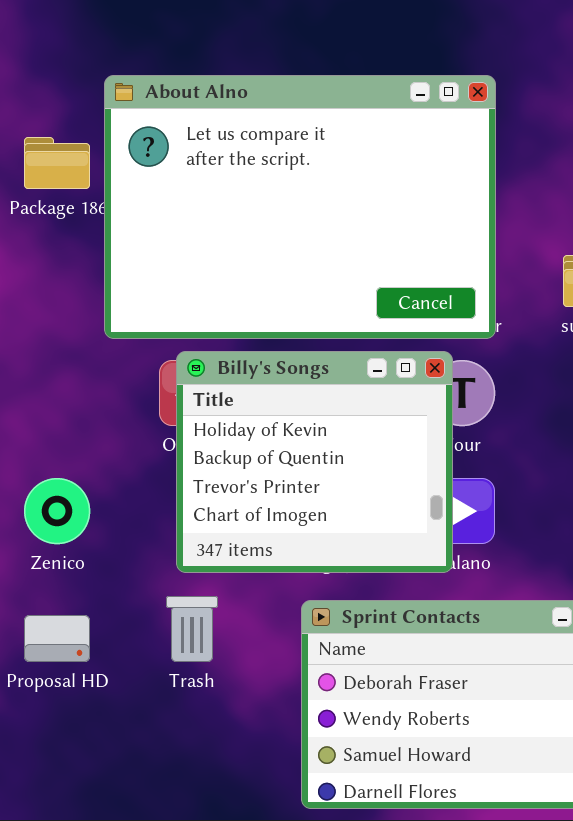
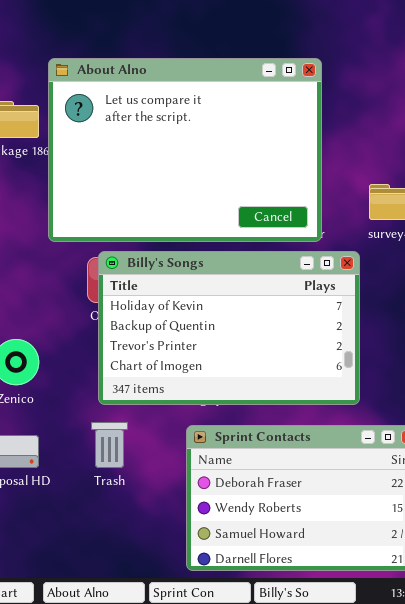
Billy's Songs: [176,351,453,573] -> [98,251,360,405], resized

